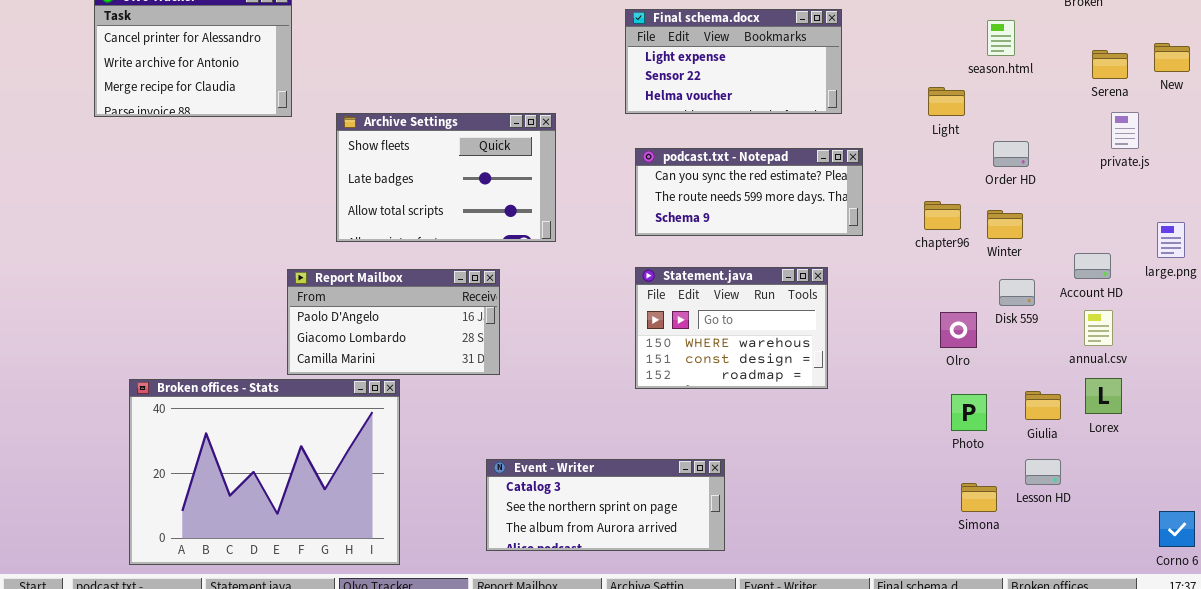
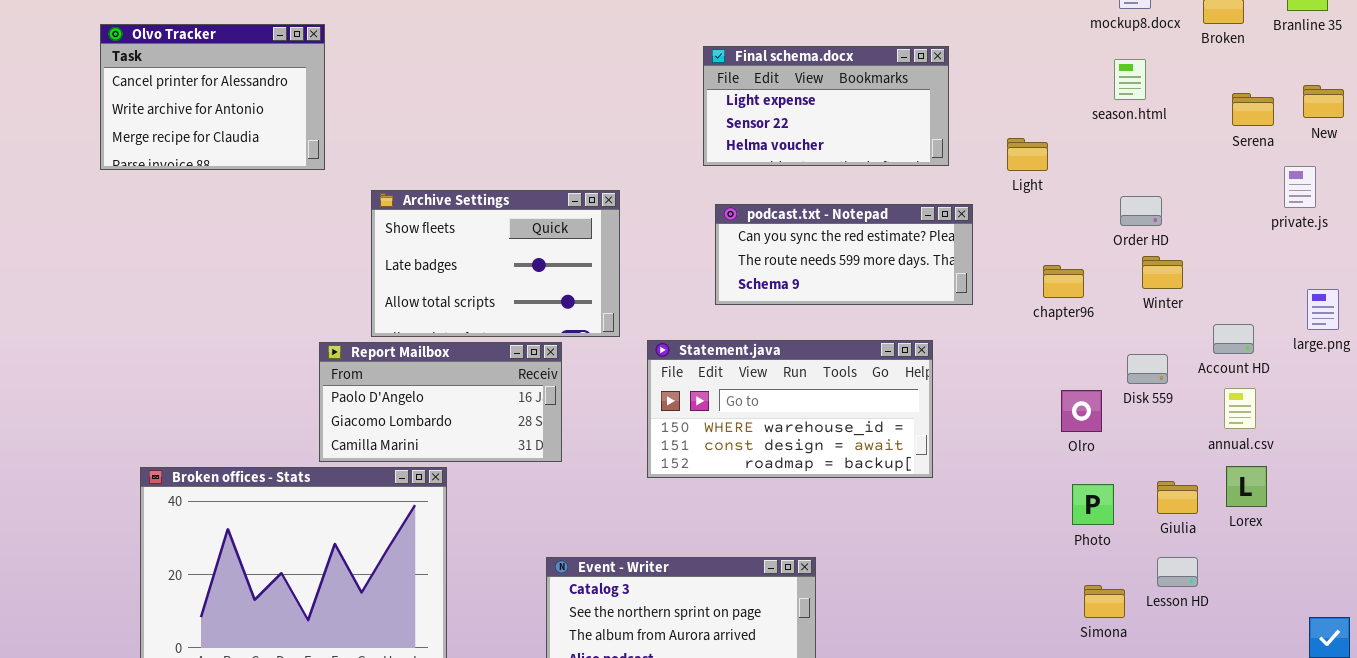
Light: [928,87,965,116] -> [1007,138,1048,171], moved
private.js: [1111,112,1139,149] -> [1284,166,1316,208], moved
Archive Settings: [336,113,556,242] -> [371,190,620,337], moved
Winter: [987,210,1023,239] -> [1142,256,1183,289], moved
Statement.java: [635,267,828,389] -> [647,340,933,478], resized

